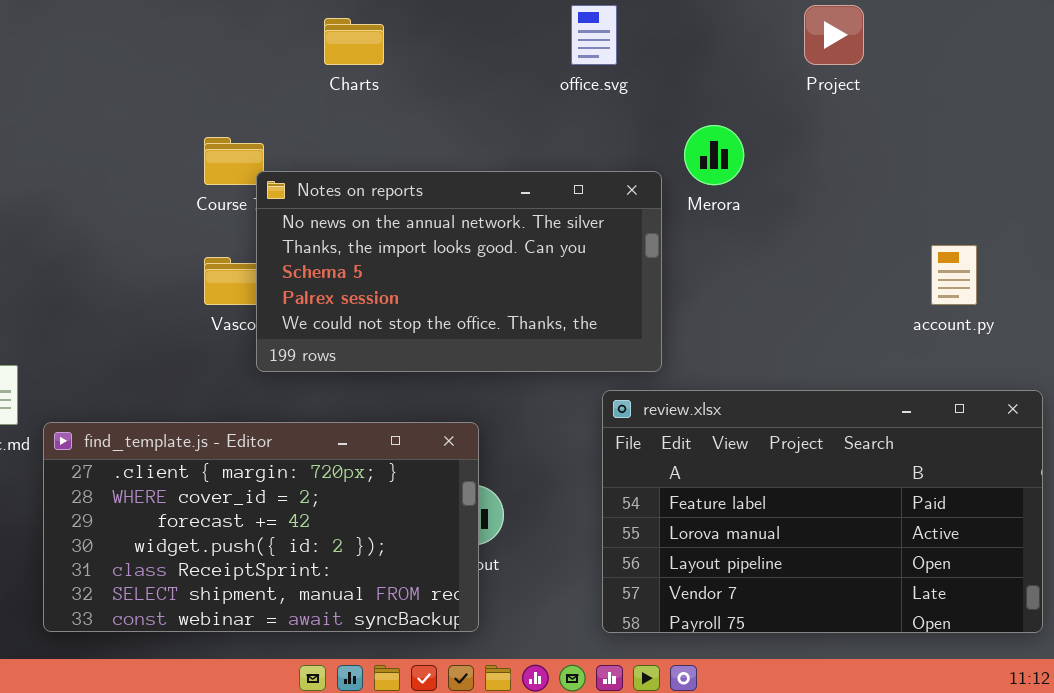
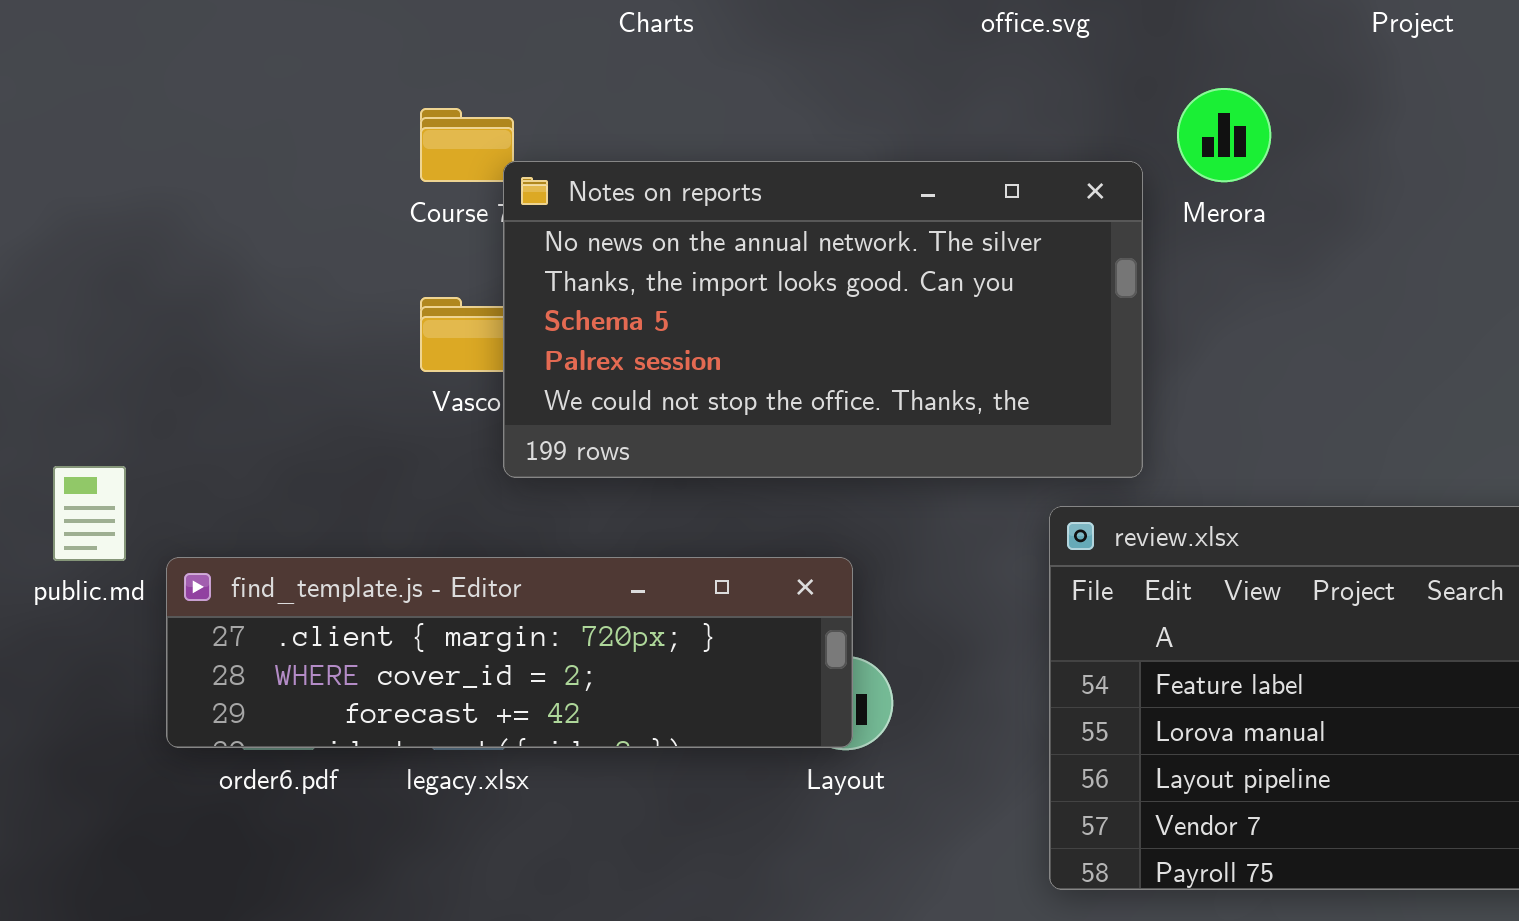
find_template.js - Editor: [43,422,479,632] -> [166,557,853,748], resized

